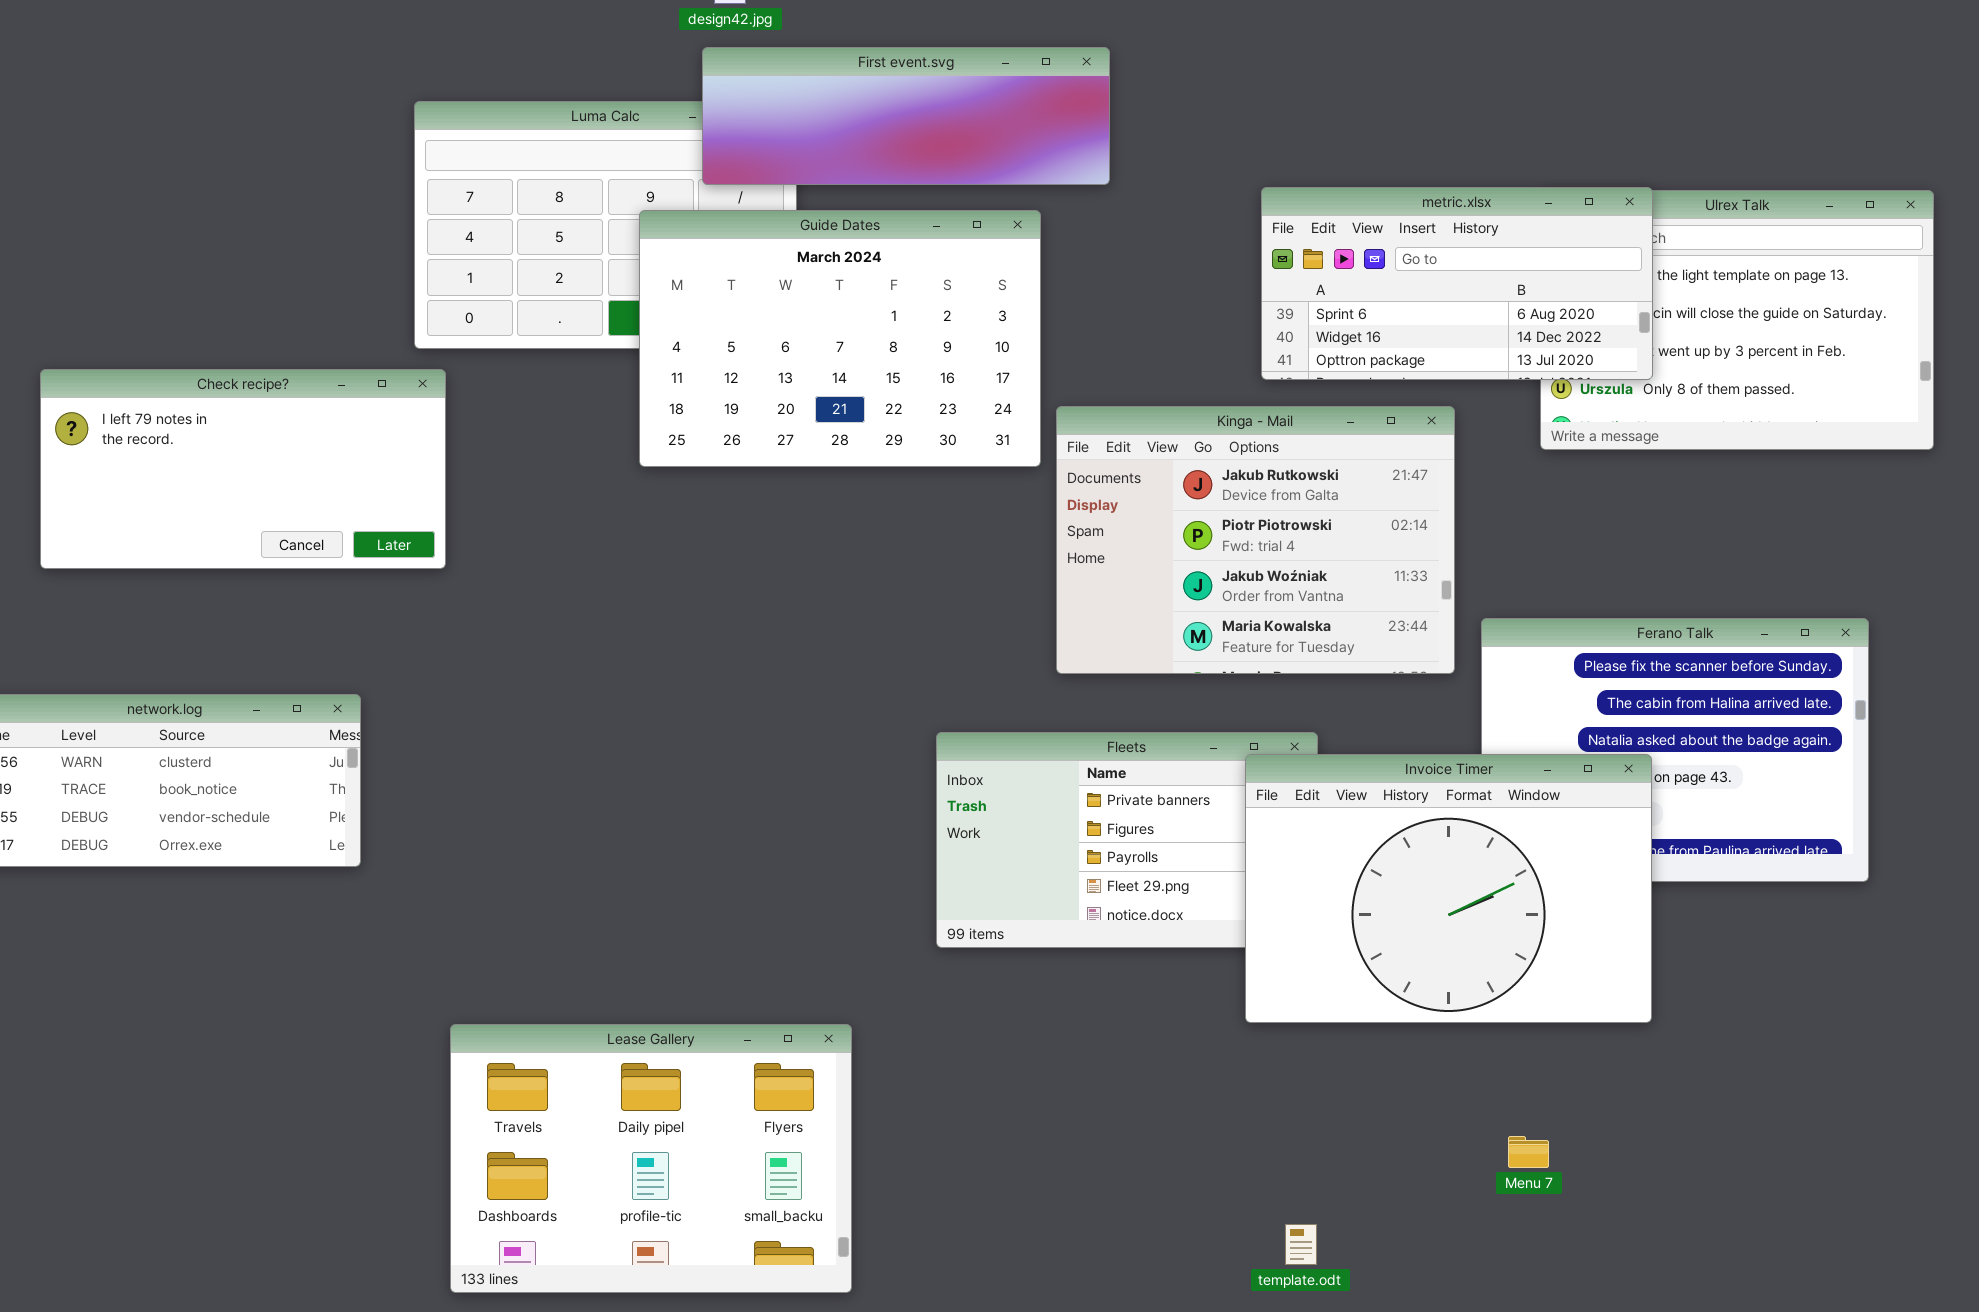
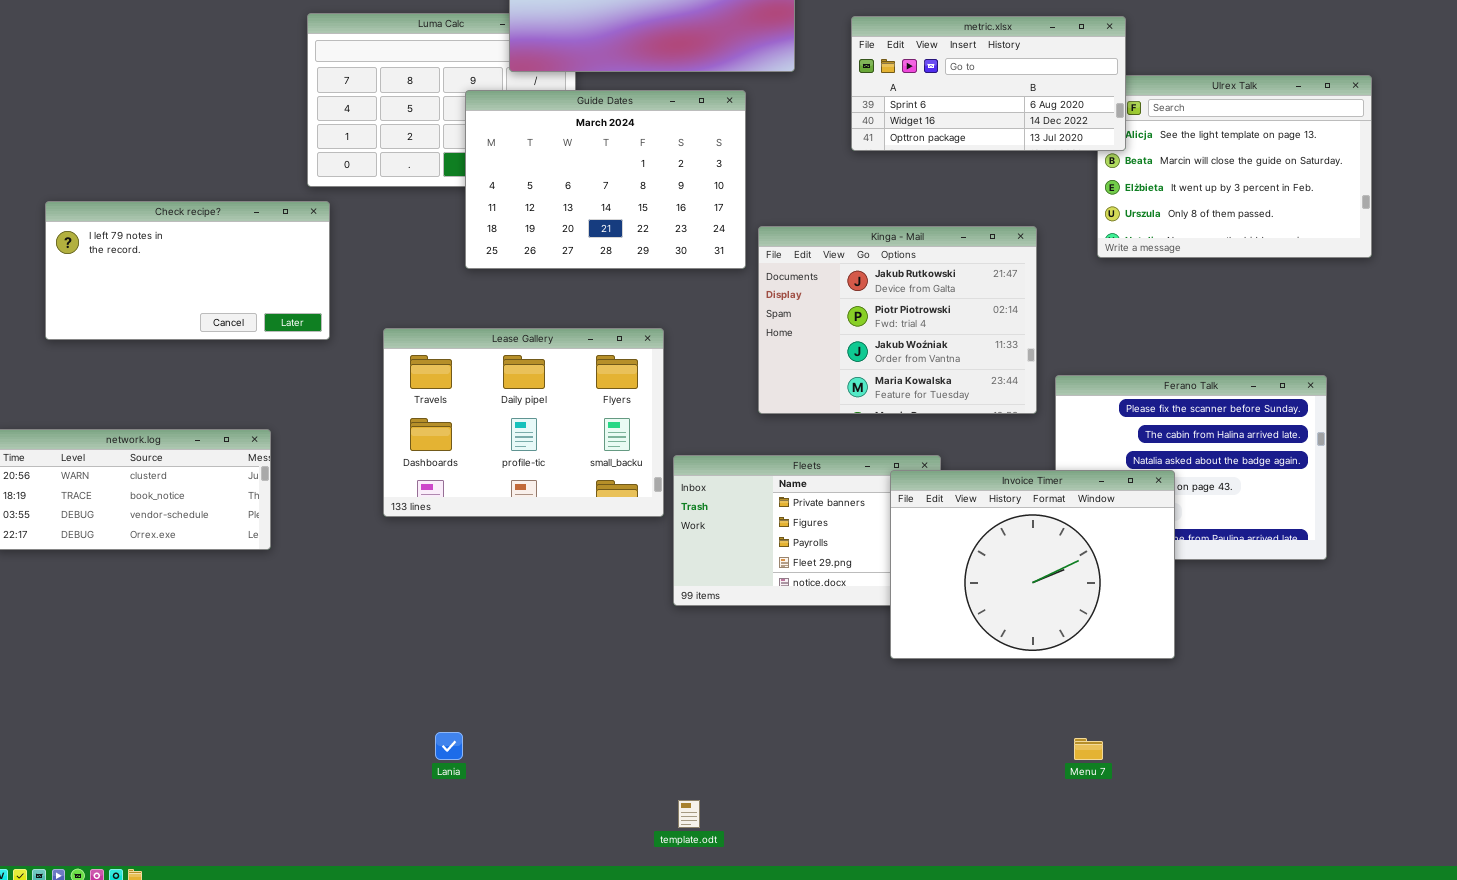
metric.xlsx: [1261,187,1653,380] -> [851,16,1126,151], moved
Lease Gallery: [450,1024,852,1293] -> [383,328,664,517], moved
template.odt: [1285,1224,1317,1265] -> [678,800,700,828], moved

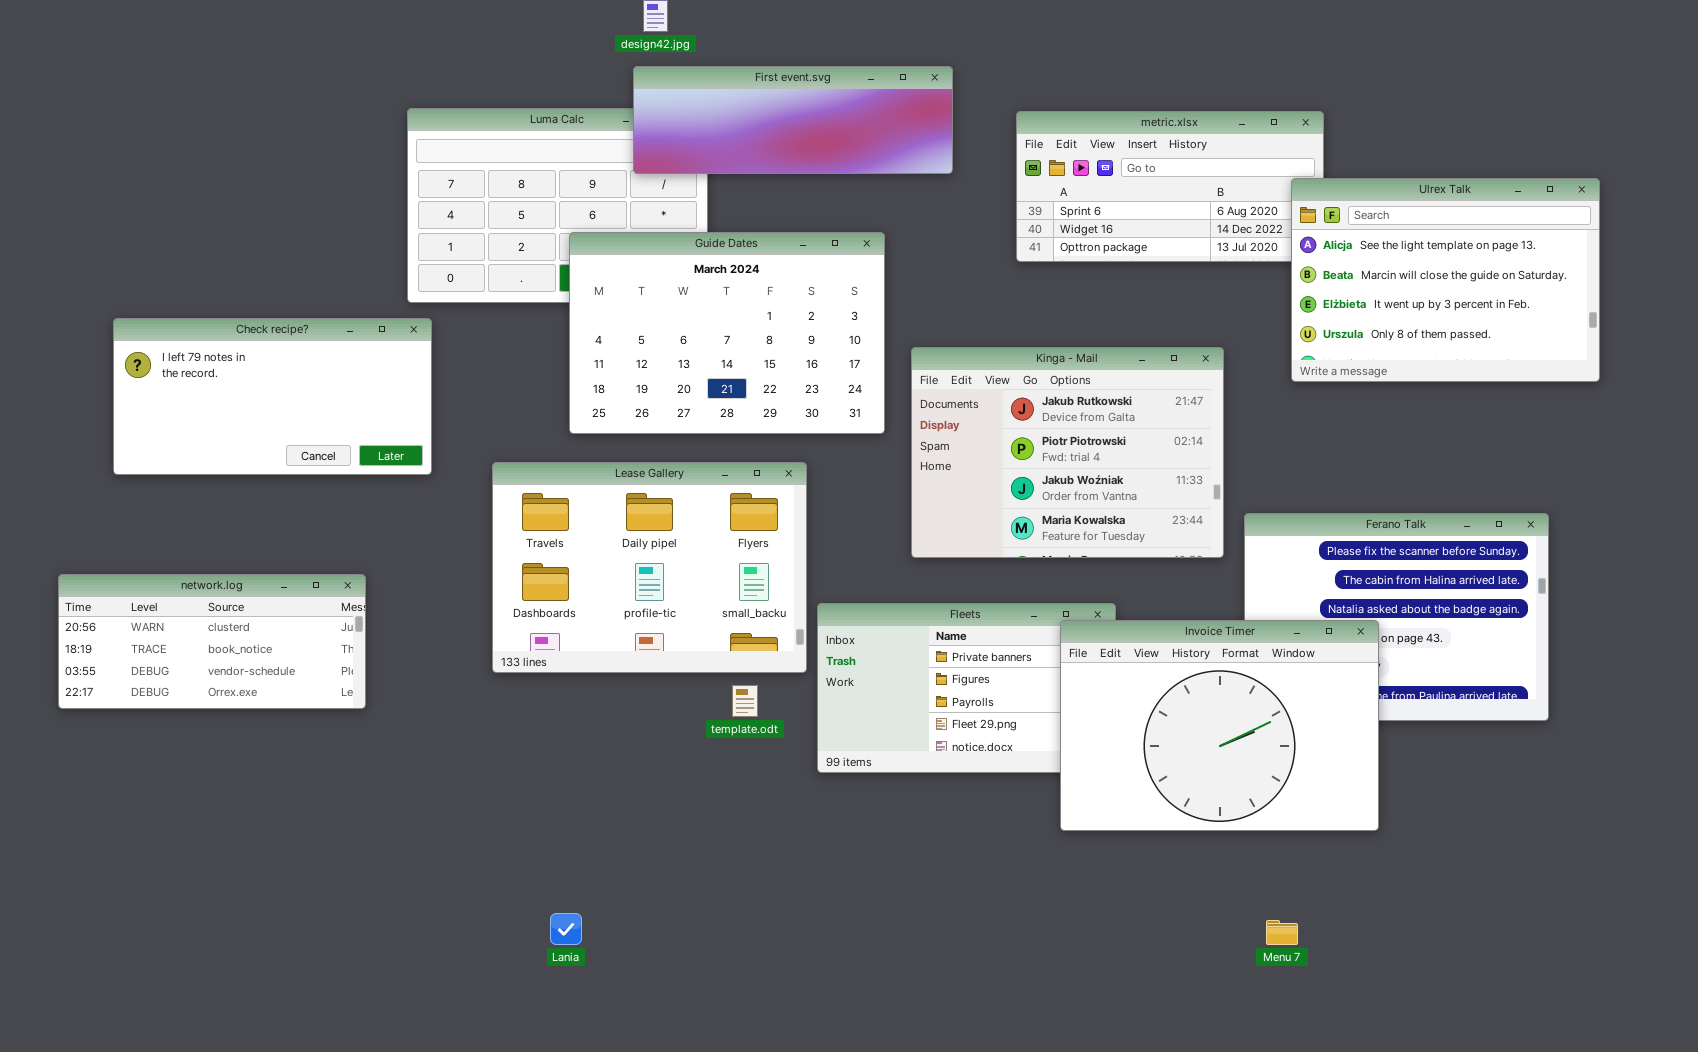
Ulrex Talk: [1097,75,1372,258] -> [1291,178,1600,382], raised
Guide Dates: [465,90,746,269] -> [569,232,885,434], moved
template.odt: [678,800,700,828] -> [732,685,758,717], moved

